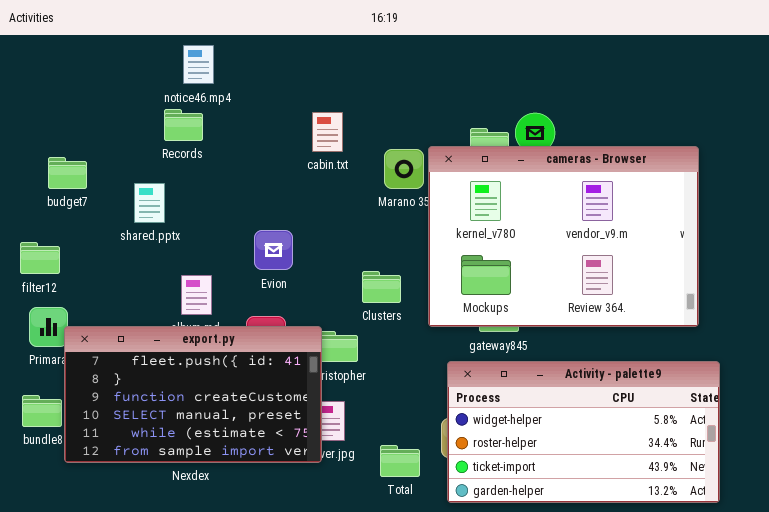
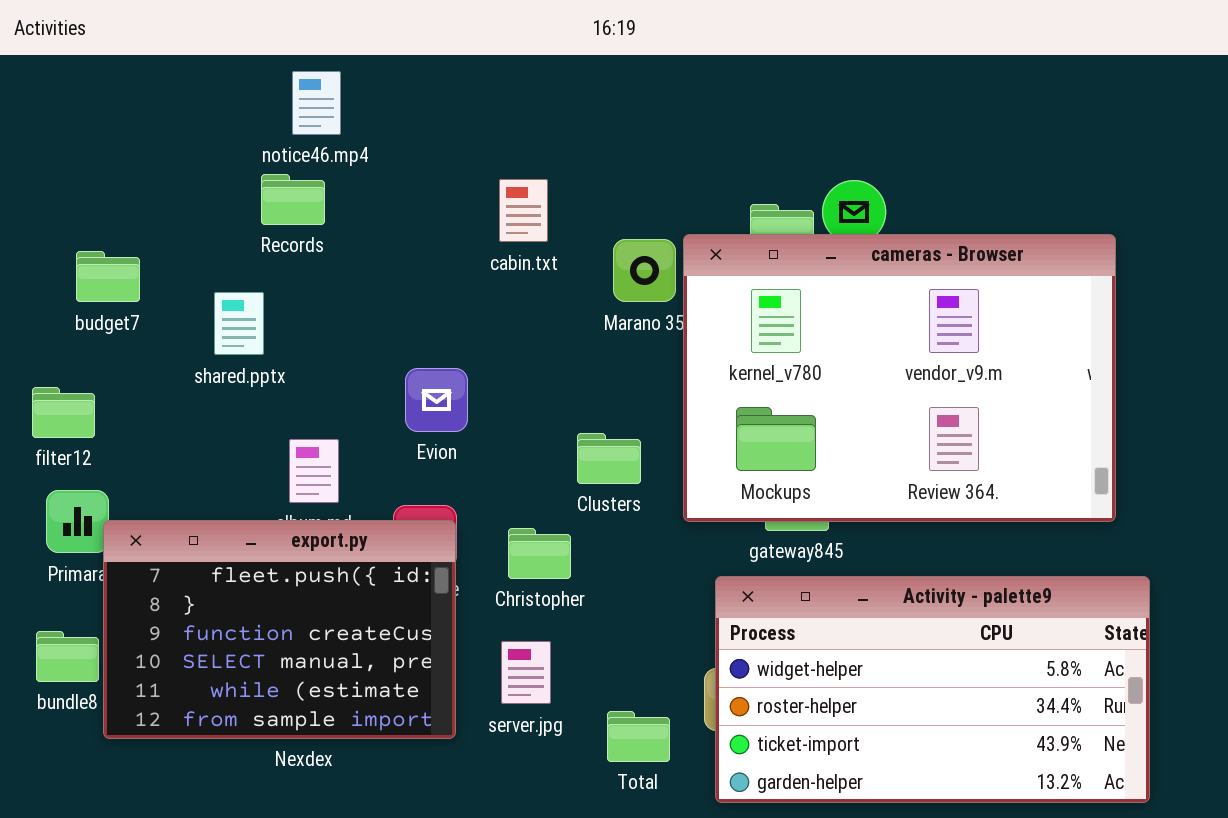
export.py: [64,326,322,463] -> [103,520,456,739], resized

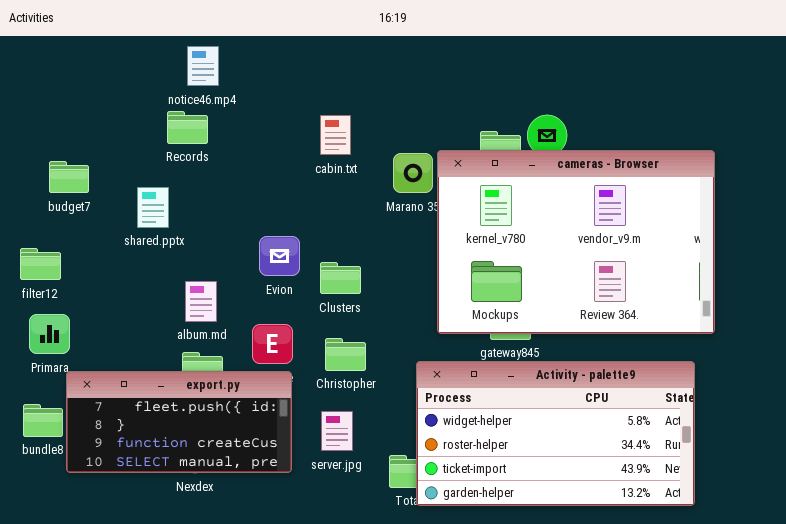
Clusters: [577,433,641,484] -> [320,262,361,294], moved
export.py: [103,520,456,739] -> [66,371,292,473], resized
Activity - palette9: [715,576,1150,803] -> [416,361,695,506], moved

